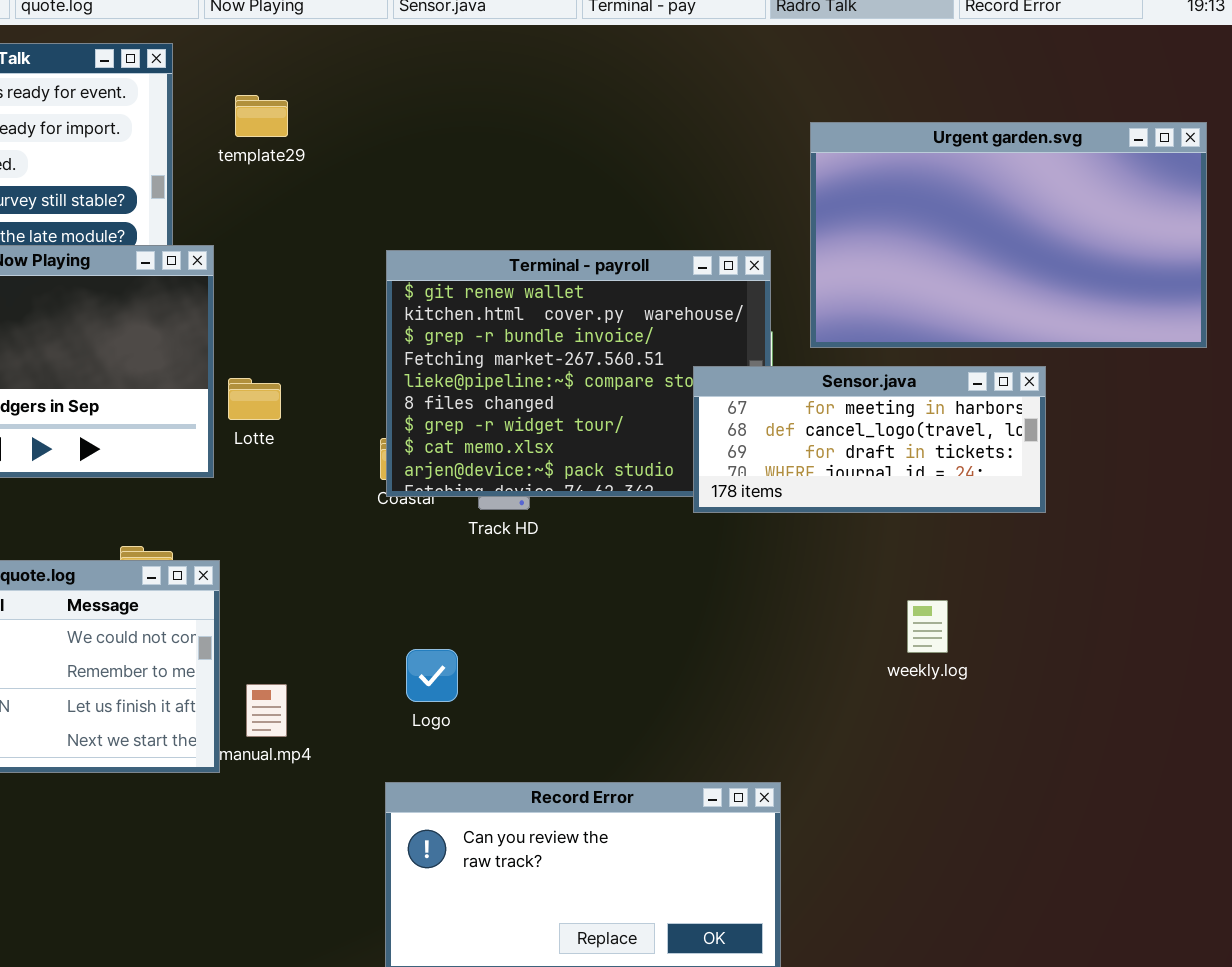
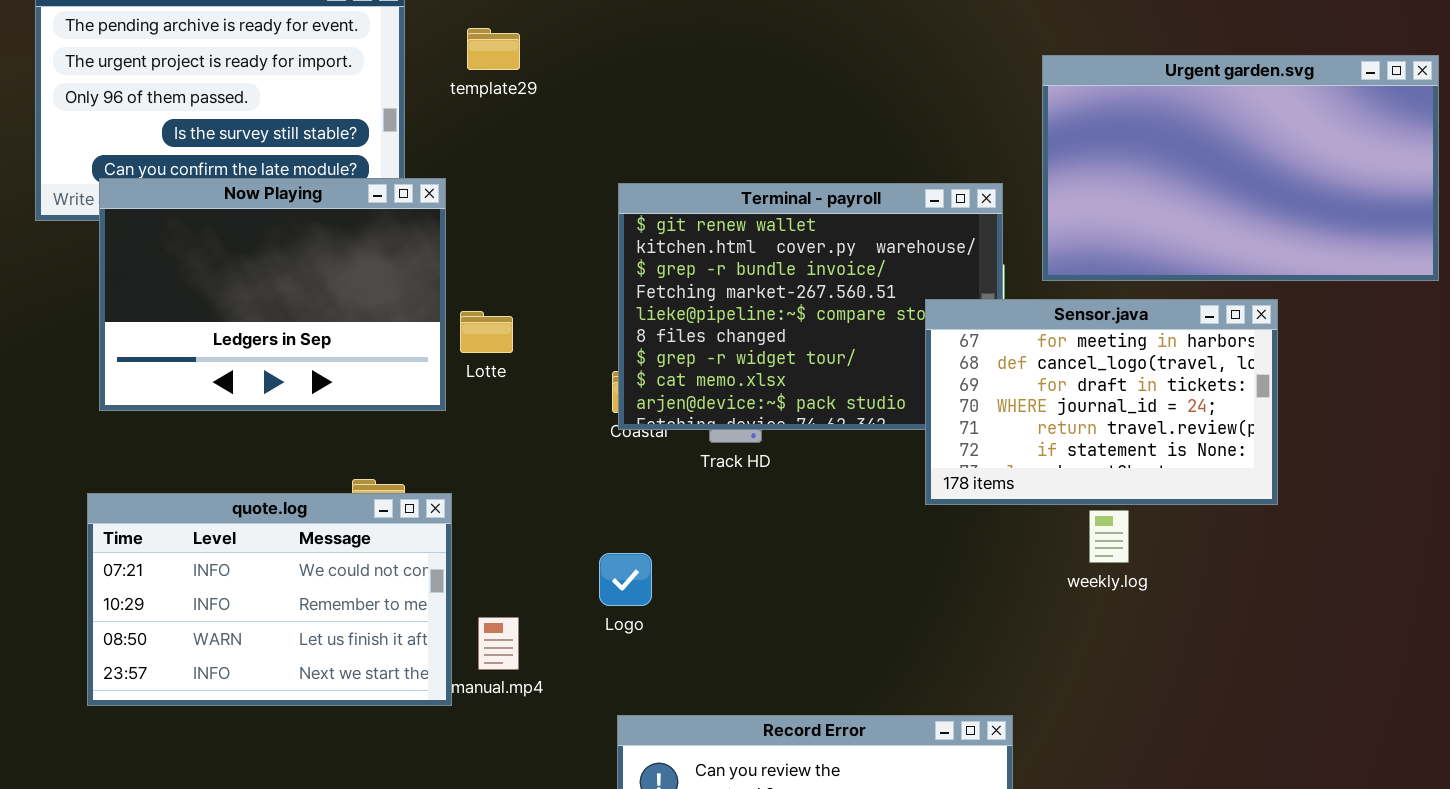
Sensor.java: [693,366,1046,513] -> [925,299,1278,505], resized
weekly.log: [907,600,948,653] -> [1089,510,1129,563], moved
Logo: [406,649,458,702] -> [599,553,652,606], moved

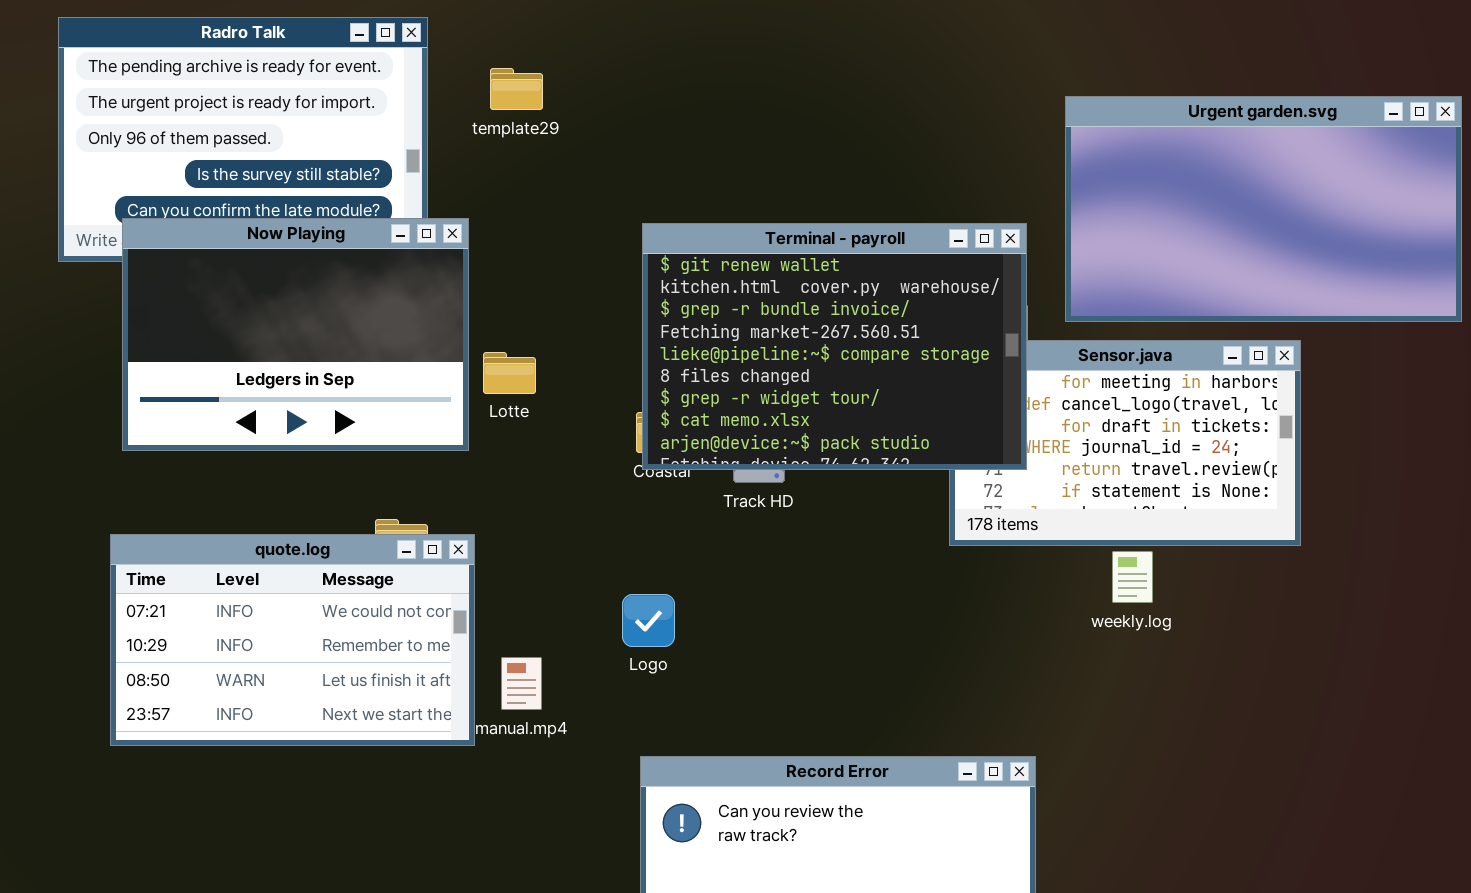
Terminal - payroll: [618,183,1003,430] -> [642,223,1027,470], raised

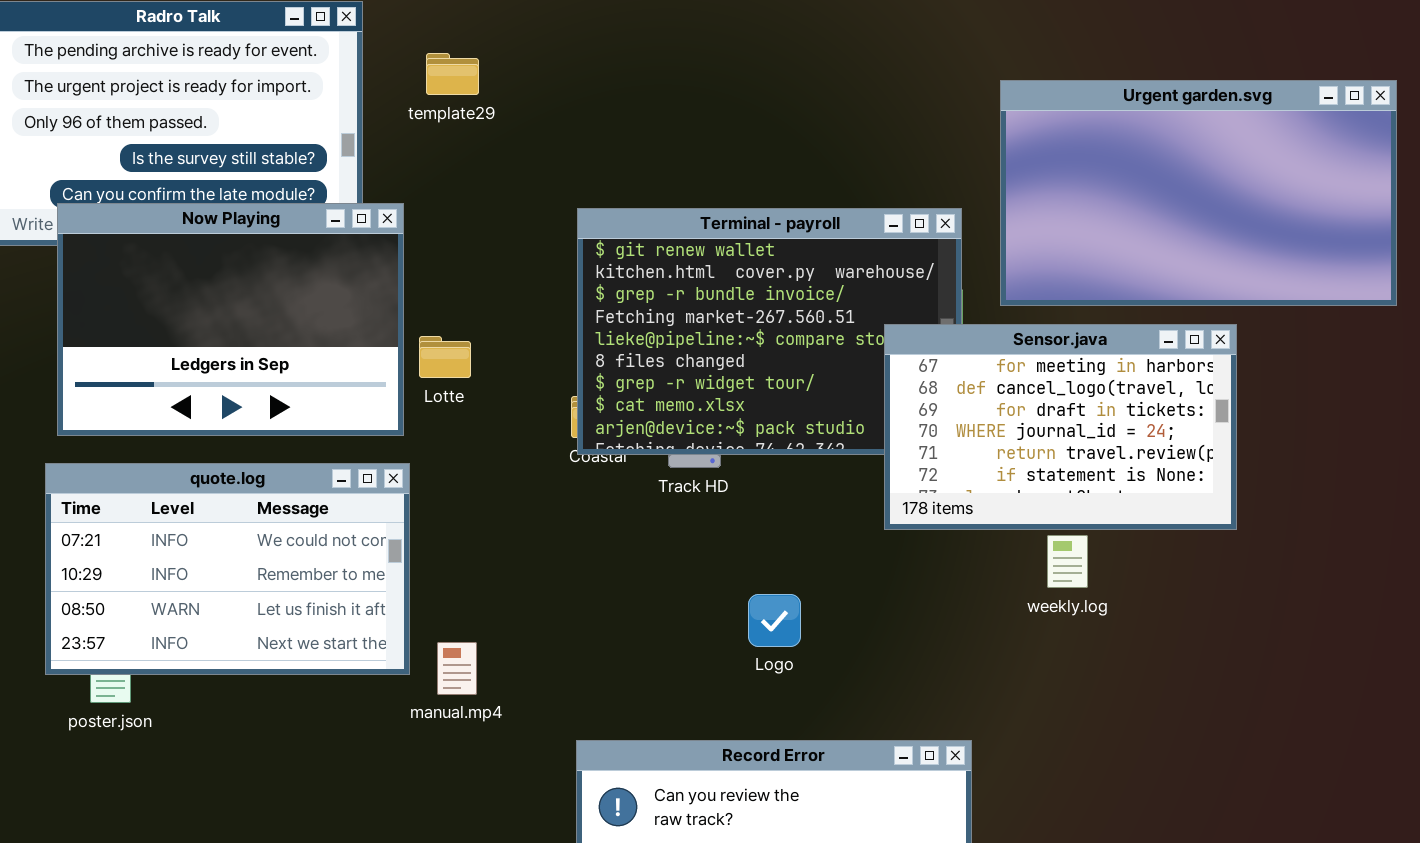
Sensor.java: [949,340,1301,546] -> [884,324,1237,530], raised
quote.log: [110,534,475,746] -> [45,463,410,675], moved
Logo: [622,594,675,647] -> [748,594,801,647], moved

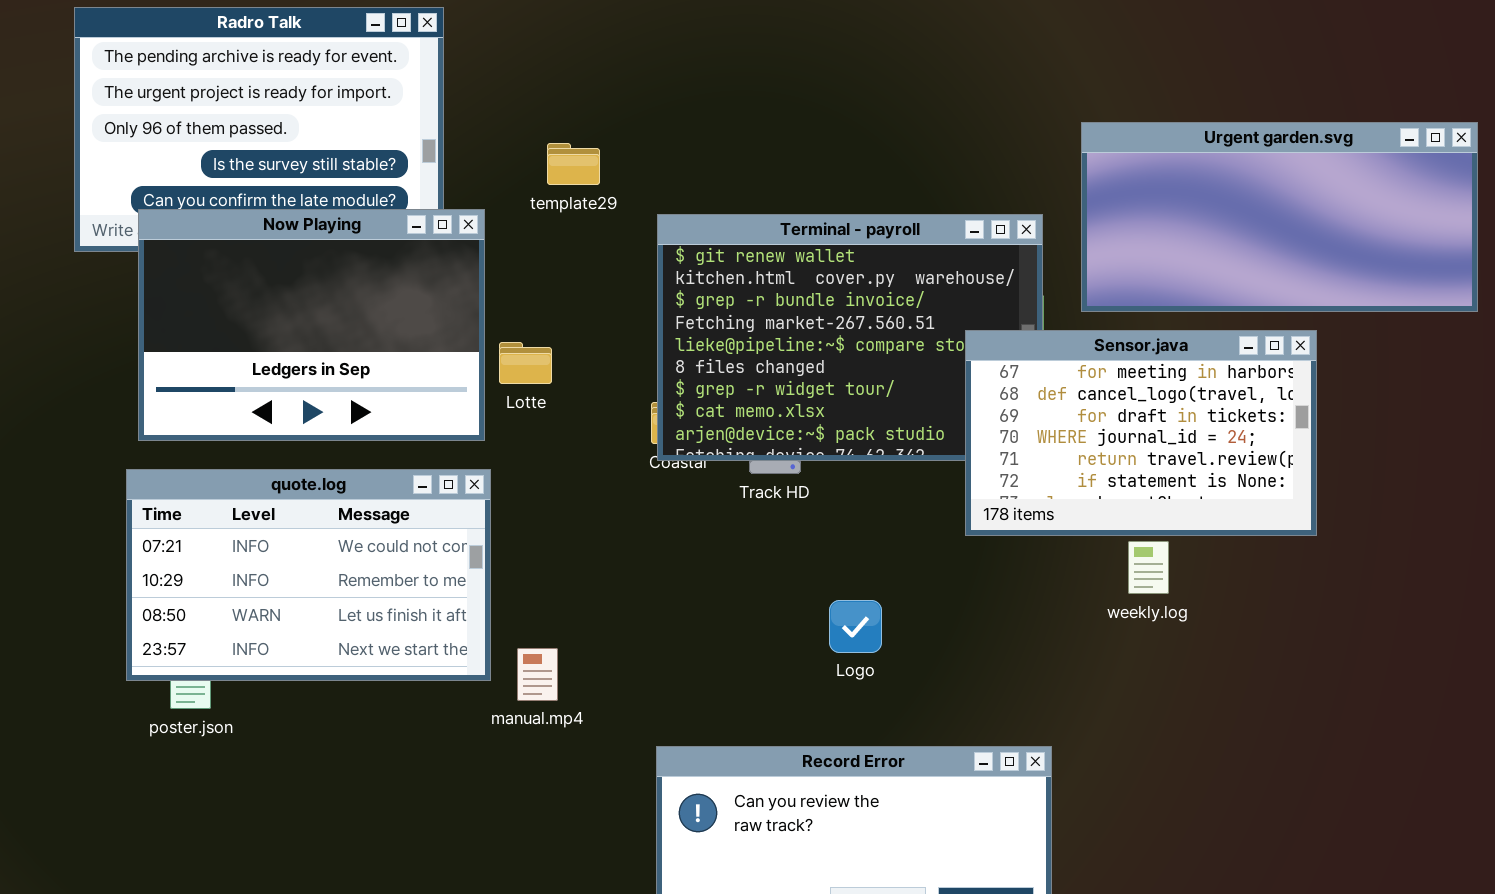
template29: [426,53,479,95] -> [547,143,600,185], moved
Urgent garden.svg: [1000,80,1397,306] -> [1081,122,1478,312], resized

